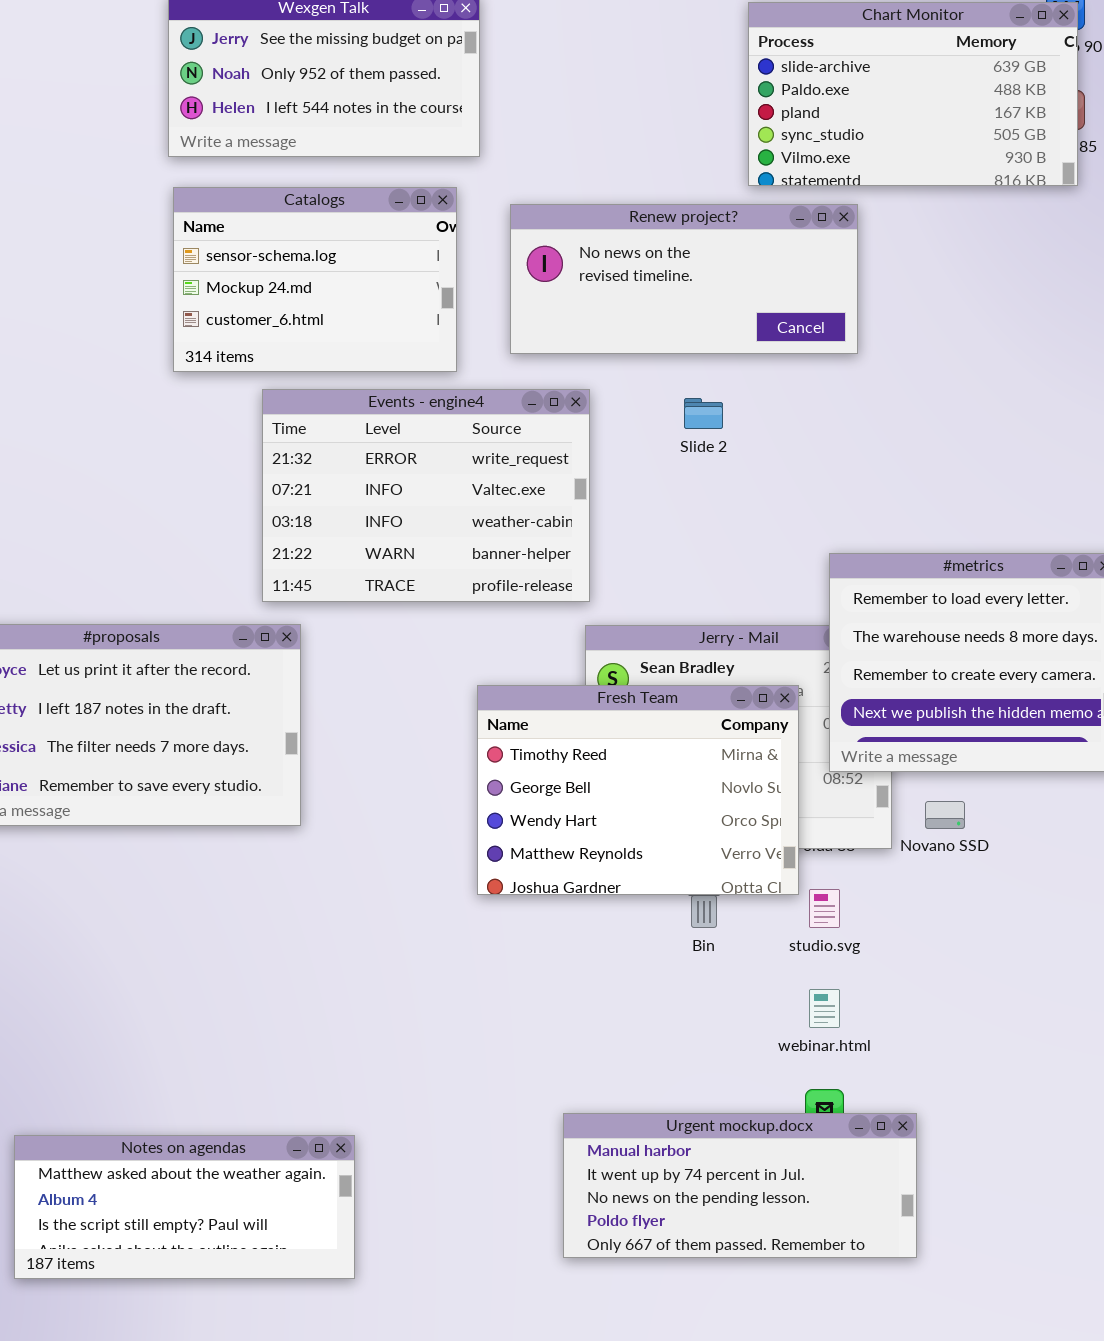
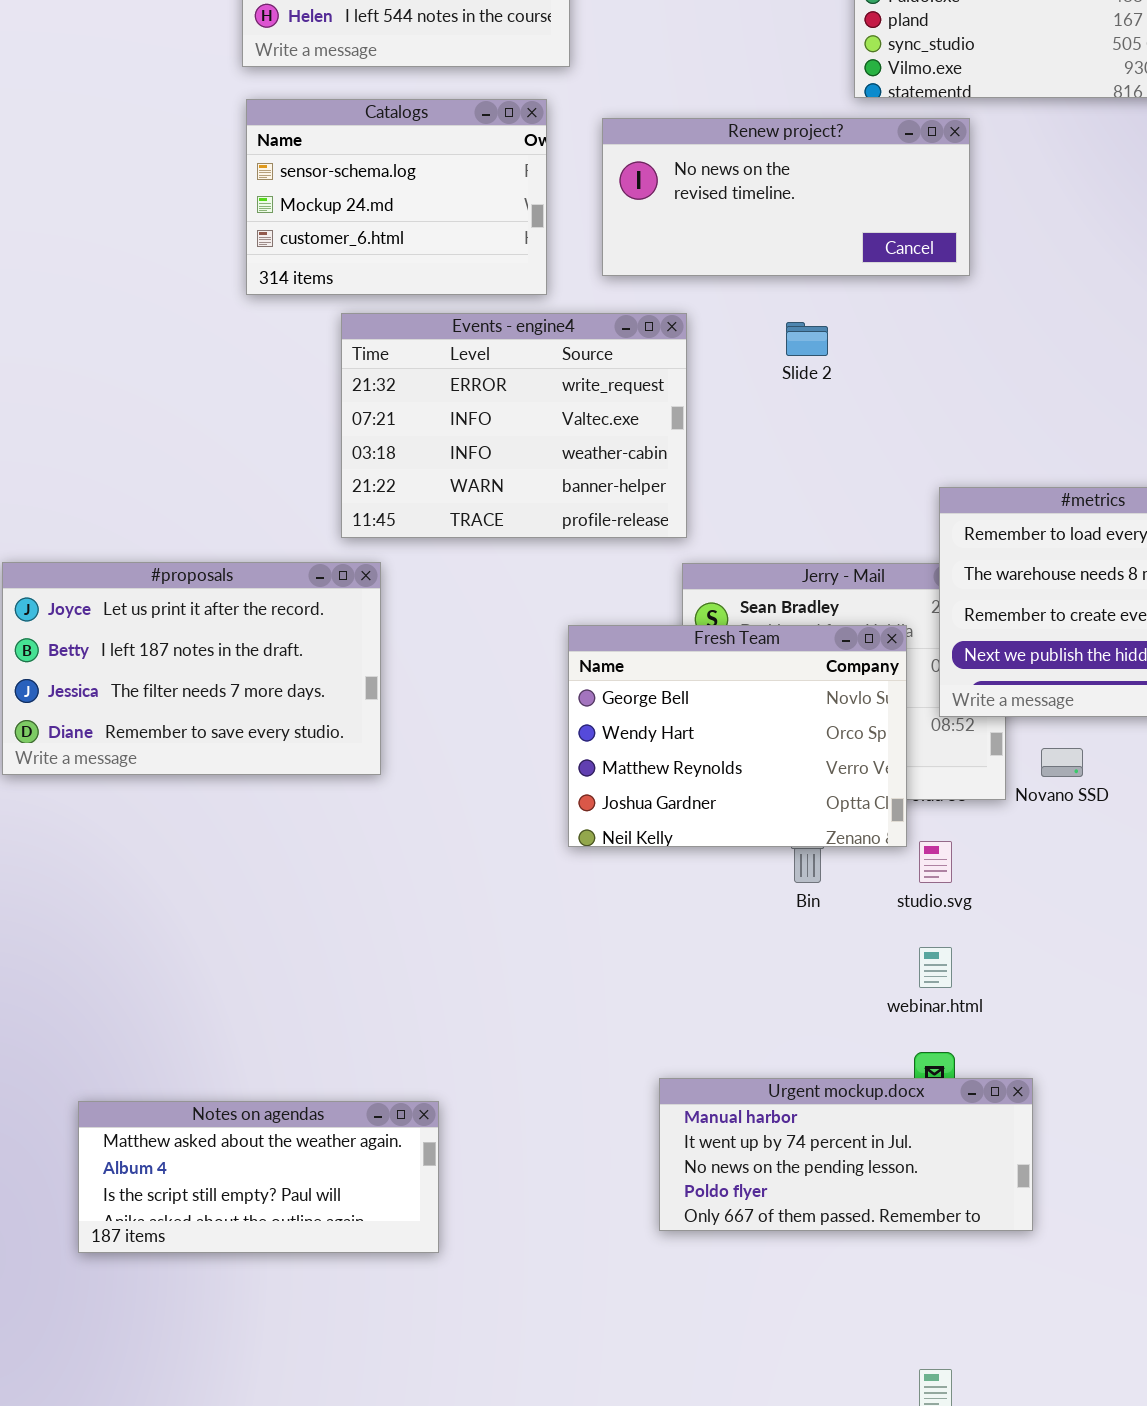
Fresh Team: [477,685,799,895] -> [568,625,907,847], scrolled down 1 row

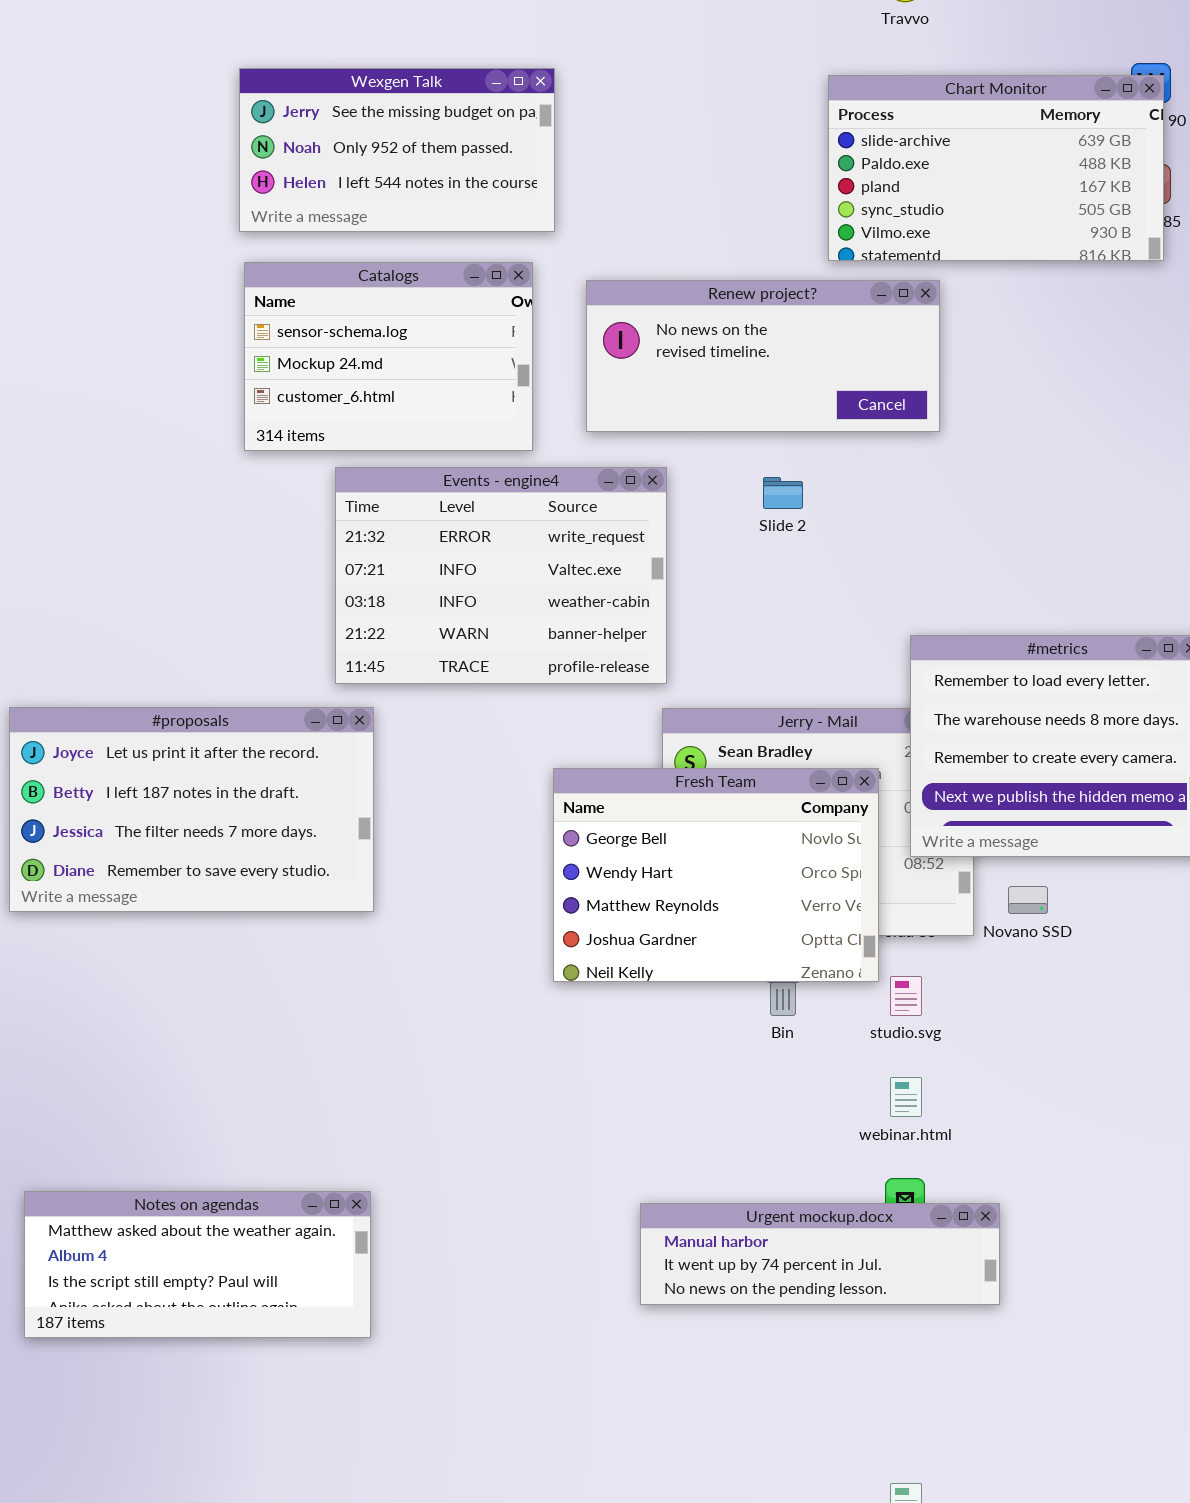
Urgent mockup.docx: [659,1078,1033,1231] -> [640,1203,1000,1305], resized
Notes on agendas: [78,1101,439,1253] -> [24,1191,371,1338], moved

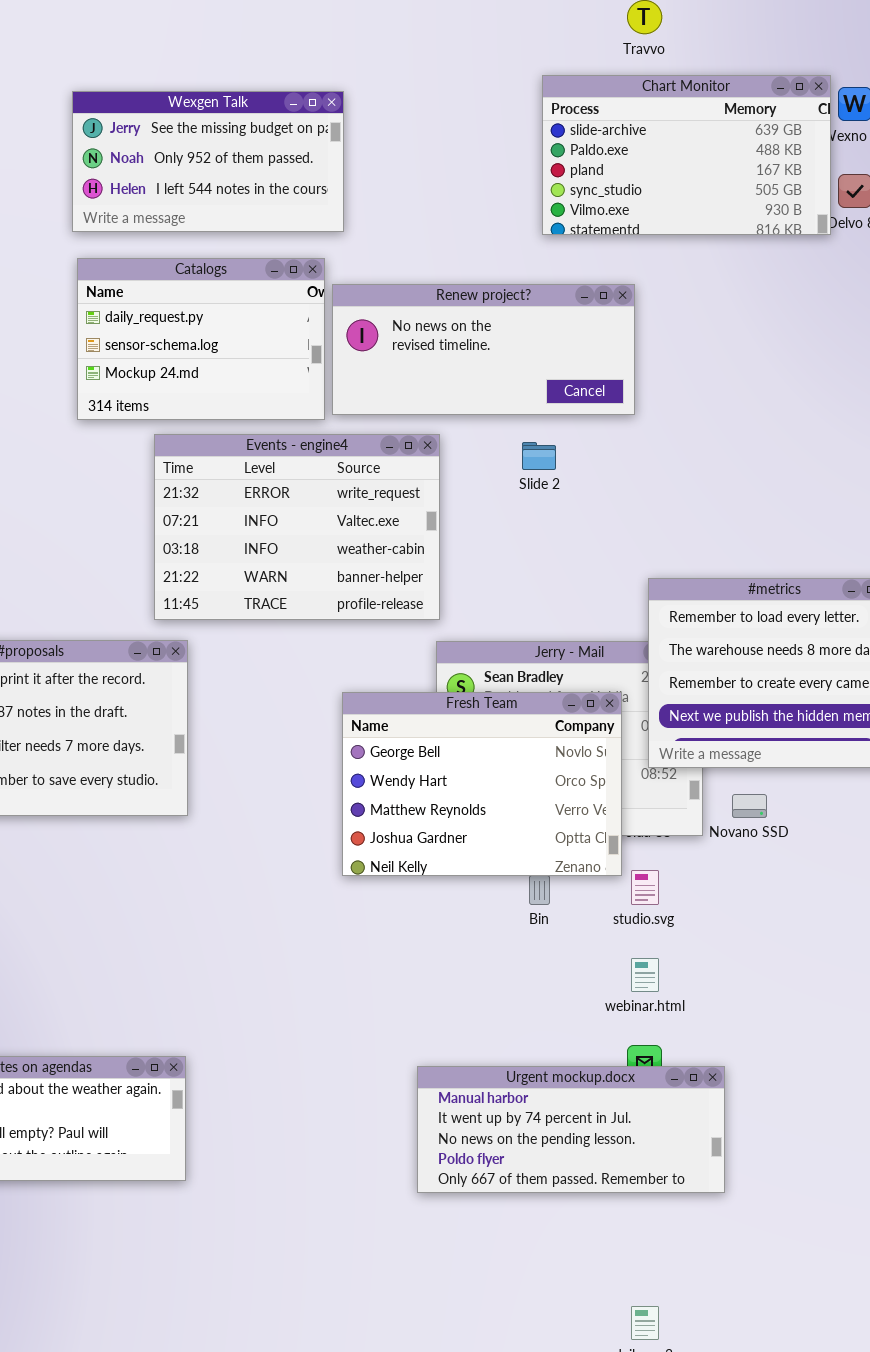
Chart Monitor: [828,75,1164,261] -> [542,75,831,235], moved
Catalogs: [244,262,533,451] -> [77,258,325,420], scrolled up 1 row
Renew project?: [586,280,940,432] -> [332,284,635,415], moved
Urgent mockup.docx: [640,1203,1000,1305] -> [417,1066,725,1193], resized

